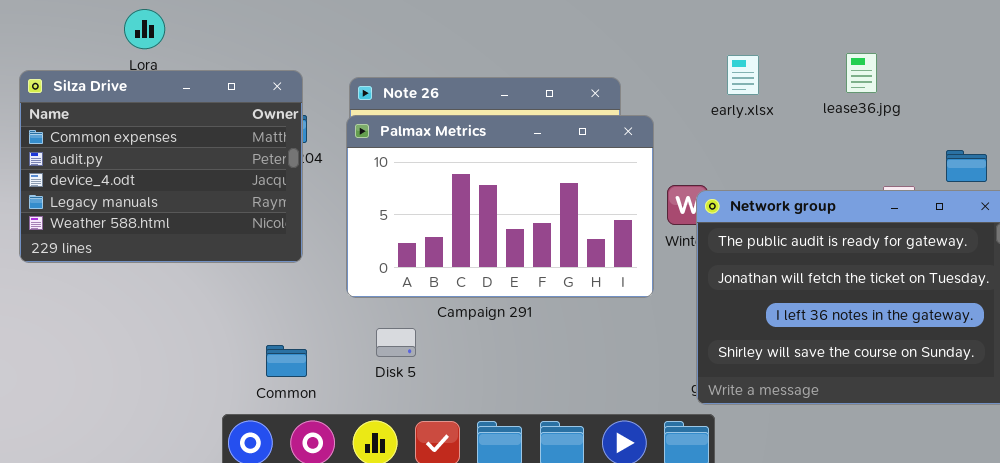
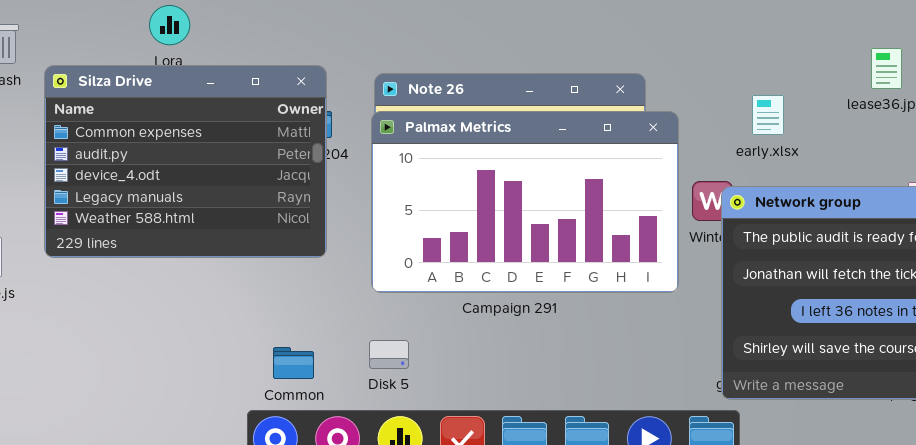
early.xlsx: [727,55,759,95] -> [752,95,784,135], moved
Disk 5: [376,328,416,357] -> [369,340,409,369], moved
Common: [266,345,307,377] -> [273,347,314,379], moved

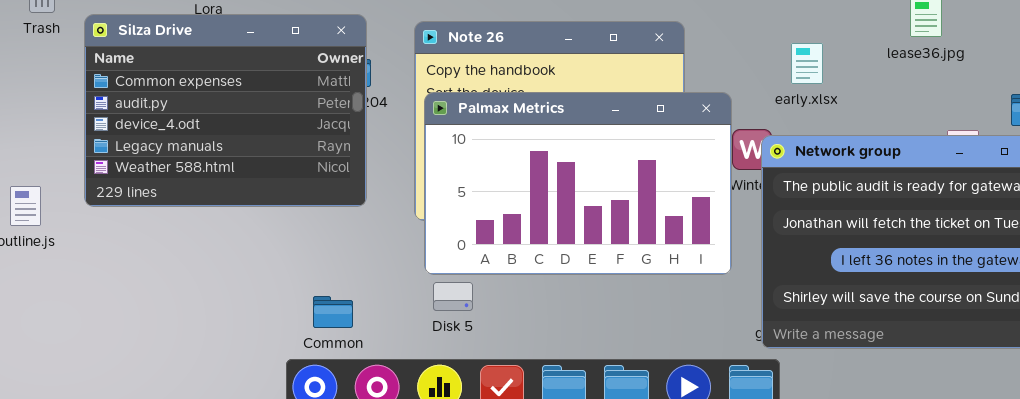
Palmax Metrics: [371,111,679,293] -> [424,92,732,275], moved
Disk 5: [369,340,409,369] -> [433,282,473,311], moved

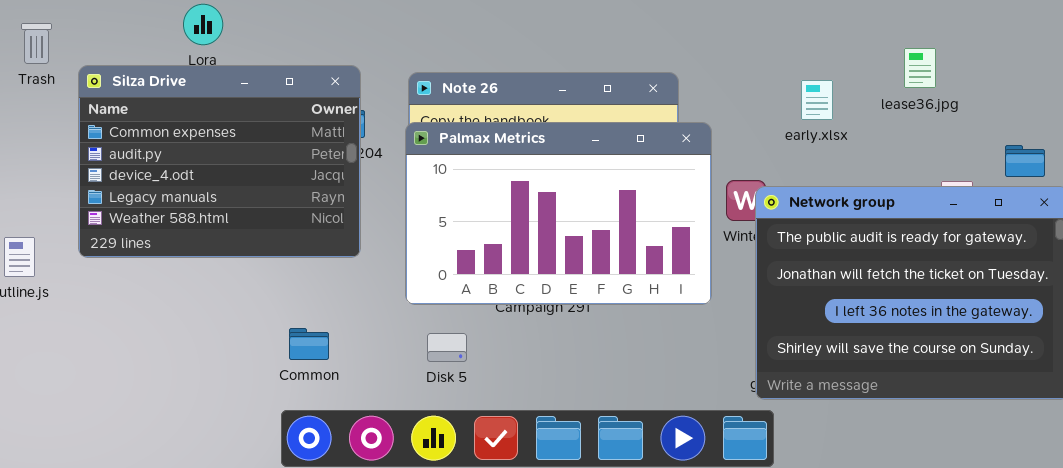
early.xlsx: [791,43,823,84] -> [801,80,833,120], moved
Palmax Metrics: [424,92,732,275] -> [405,122,712,305], moved
Common: [313,296,353,328] -> [289,328,329,360], moved

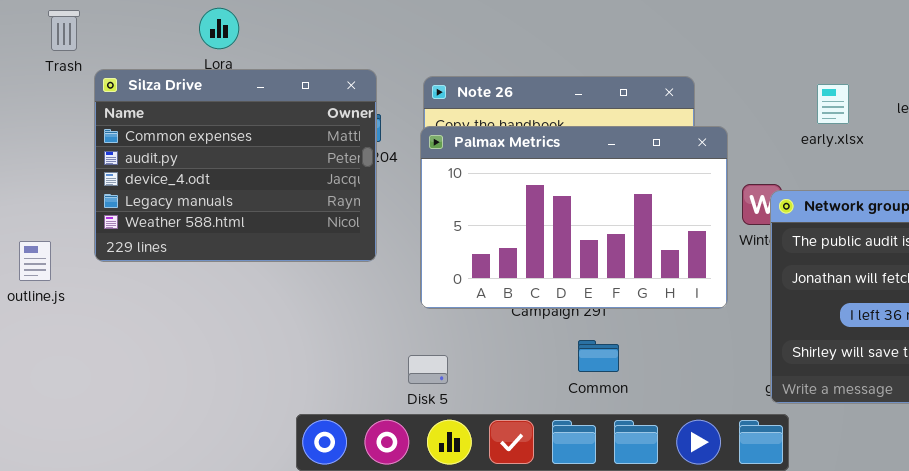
Trash: [21,23,52,64] -> [48,10,80,51], moved
Common: [289,328,329,360] -> [578,340,619,372], moved
Disk 5: [427,333,467,362] -> [408,355,448,384], moved

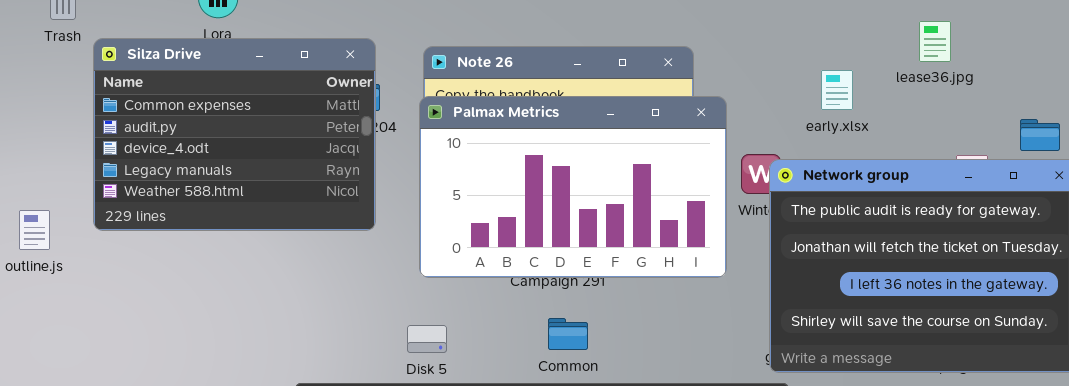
early.xlsx: [817,84,849,124] -> [821,70,853,110], moved
Common: [578,340,619,372] -> [548,318,588,350], moved

